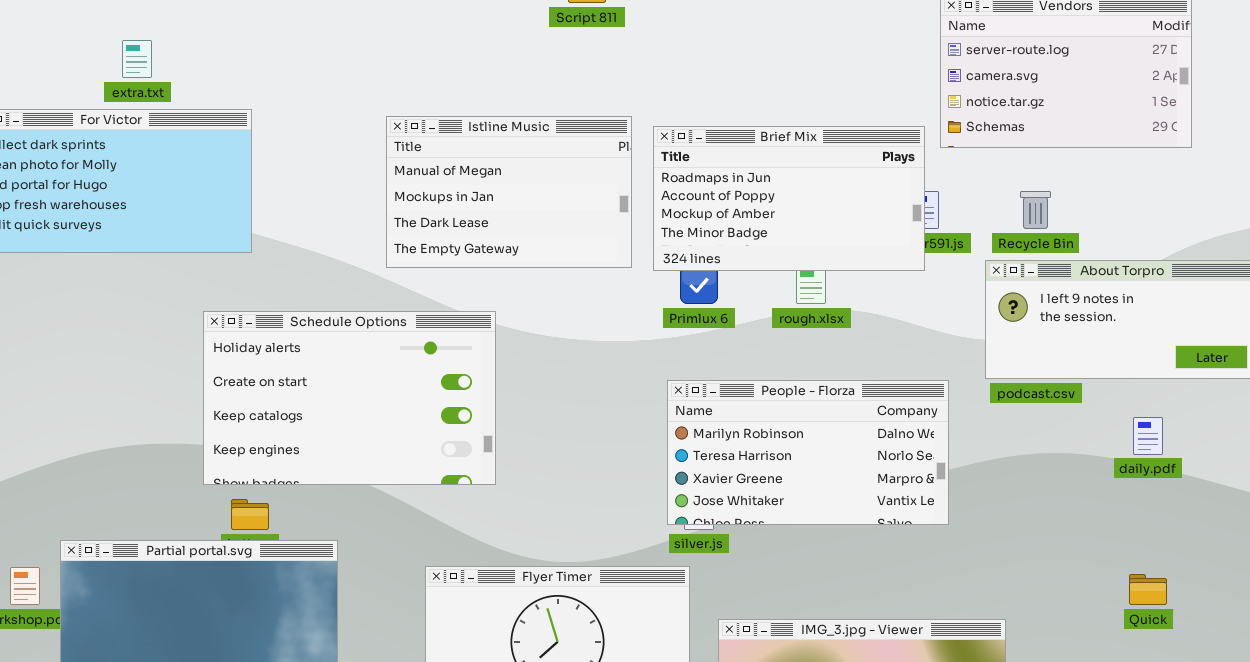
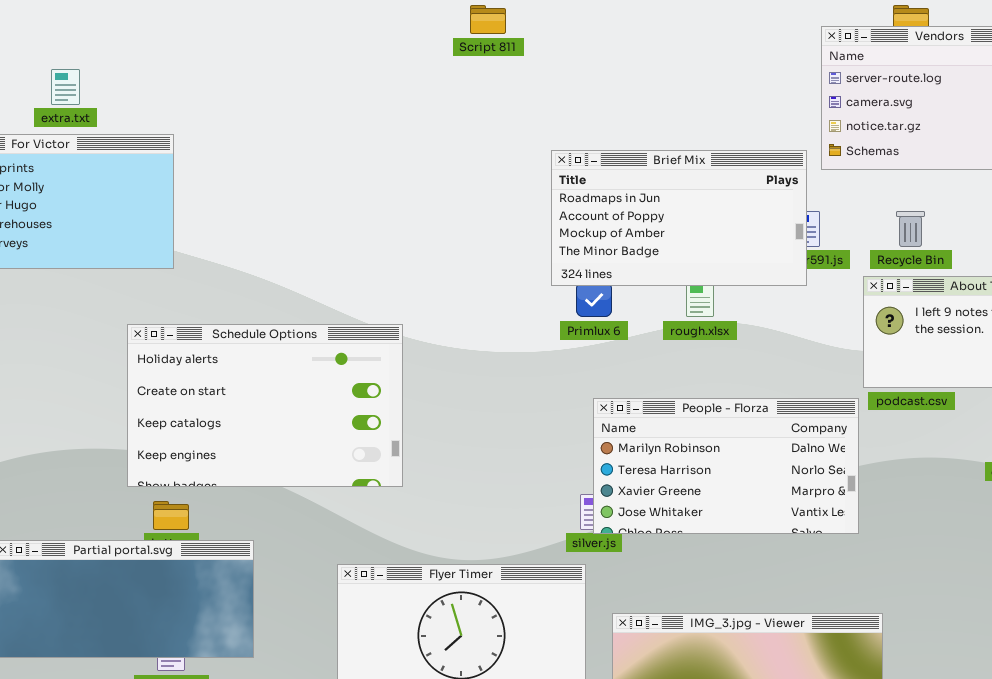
Istline Music: [386,116,632,268] -> none, closed
People - Florza: [667,380,949,525] -> [593,398,859,534], moved

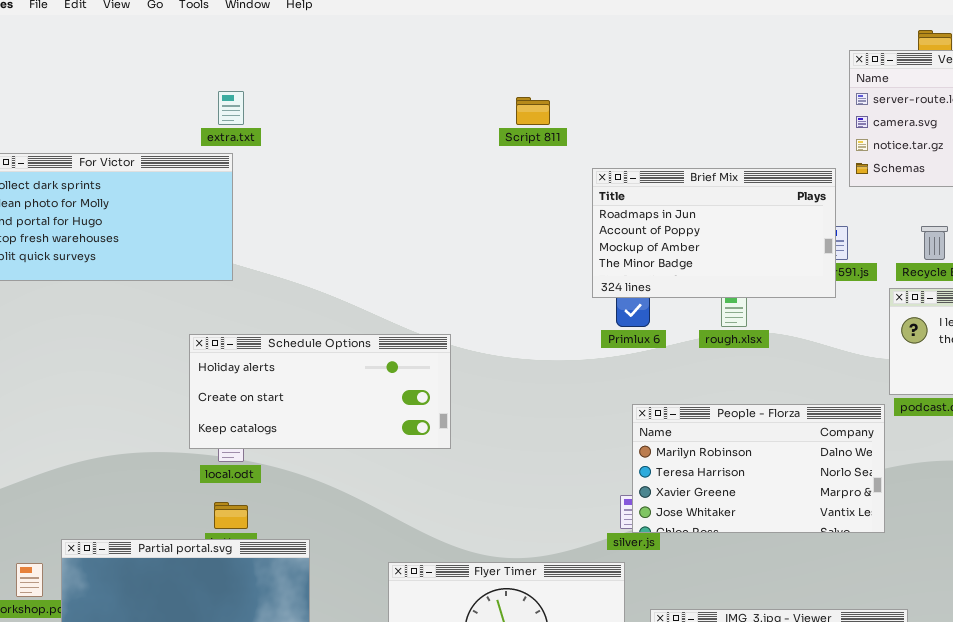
Script 811: [470,5,506,34] -> [516,97,550,125], moved
extra.txt: [51,69,80,105] -> [218,91,244,125], moved
Schedule Options: [127,324,403,487] -> [189,334,451,449], resized

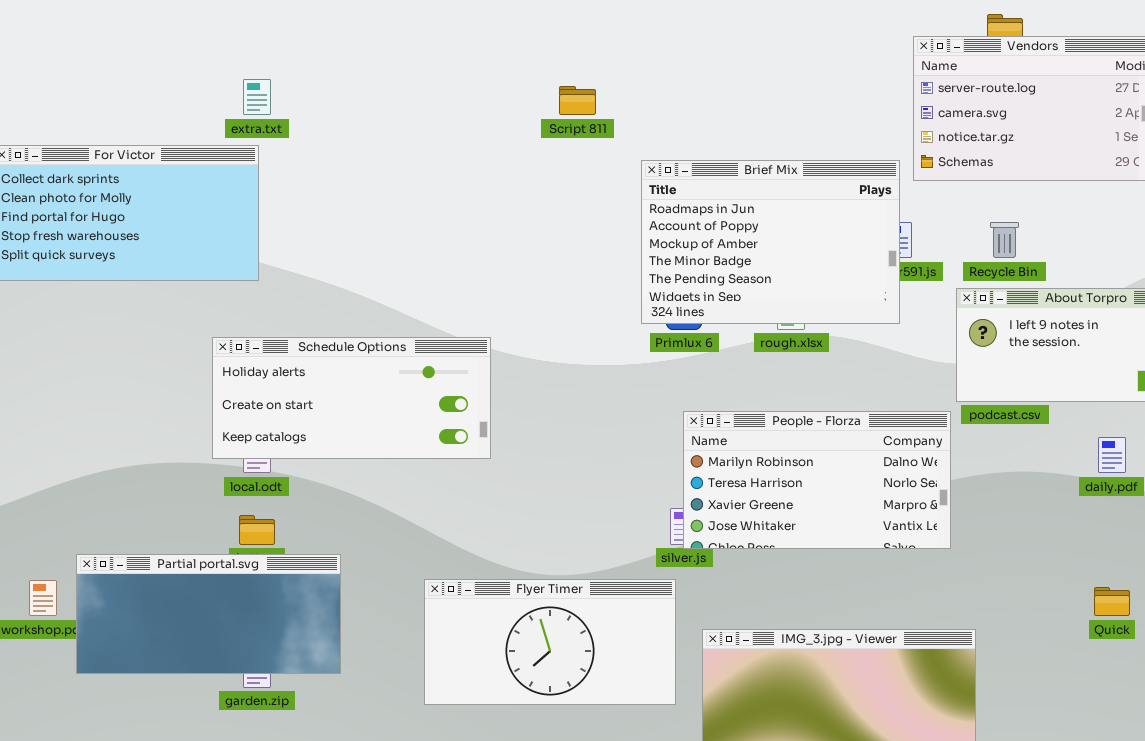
Brief Mix: [592,168,836,298] -> [641,160,900,324], resized

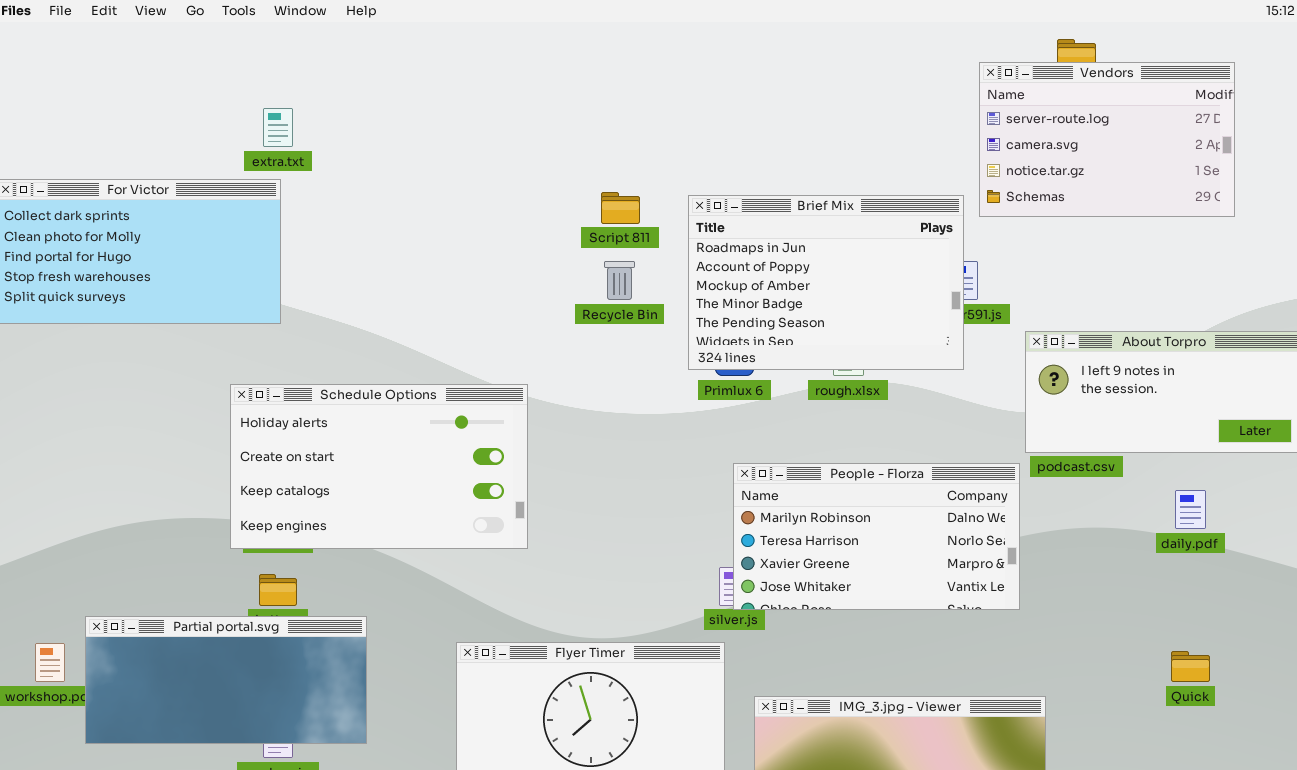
Script 811: [559,86,596,115] -> [601,192,640,224], moved
Recycle Bin: [990,222,1019,258] -> [604,261,635,300], moved
Schedule Options: [212,337,491,459] -> [230,384,528,549], resized

